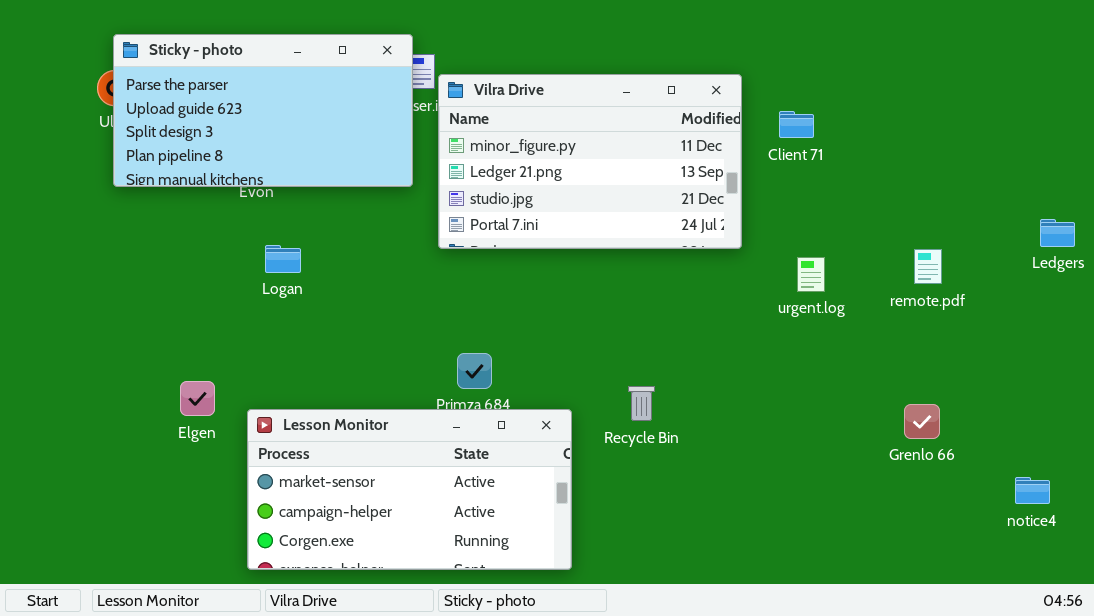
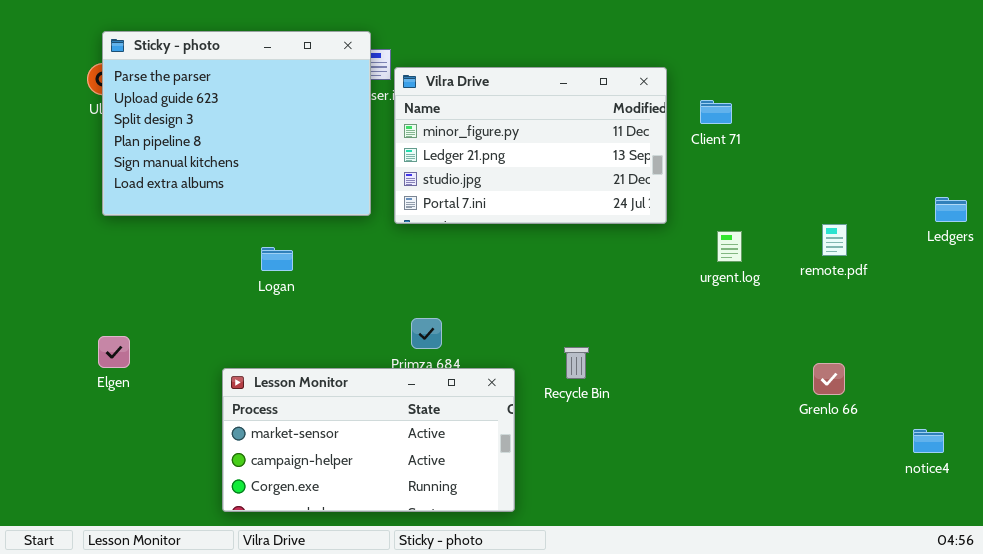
Sticky - photo: [113,34,413,187] -> [102,31,371,216], resized
Logan: [265,245,301,273] -> [261,247,293,271], moved
Elgen: [180,381,215,416] -> [98,336,130,368], moved

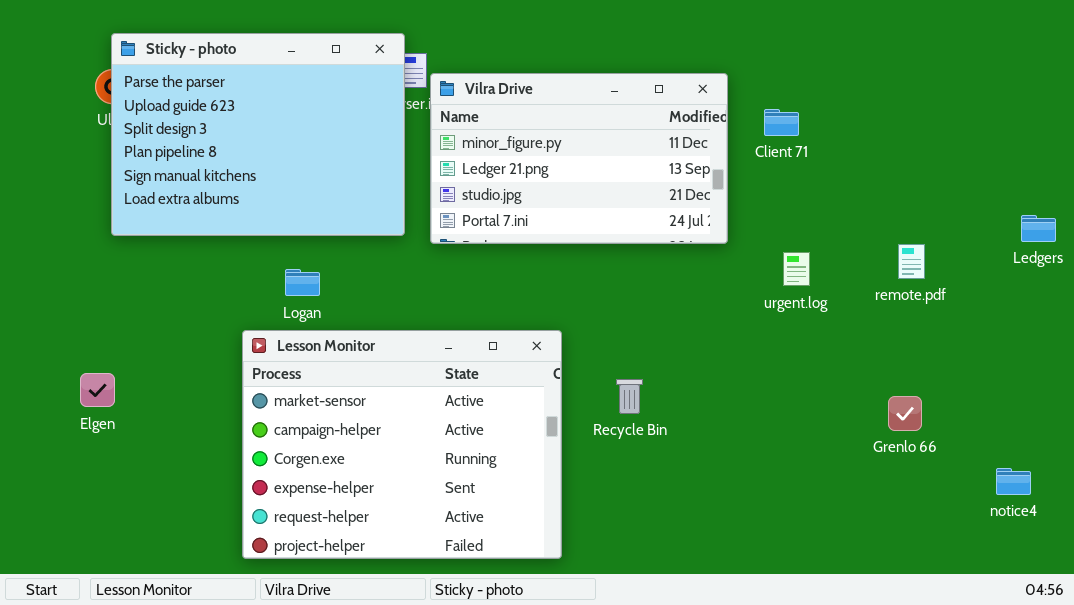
Elgen: [98,336,130,368] -> [80,373,115,407], moved
Lesson Monitor: [222,368,515,512] -> [242,330,562,559], resized

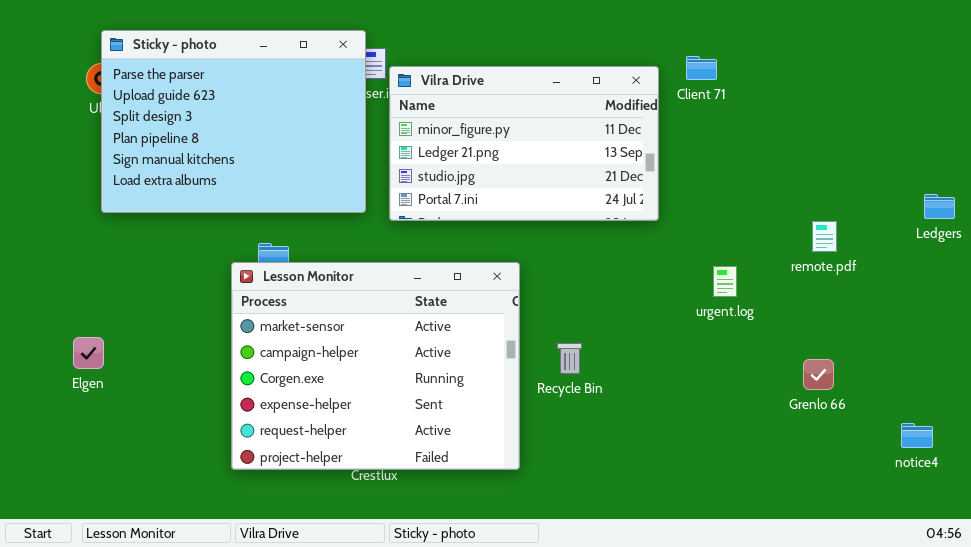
Client 71: [764,109,799,136] -> [686,56,717,80], moved
urgent.log: [783,252,810,286] -> [713,266,737,297], moved
Lesson Monitor: [242,330,562,559] -> [231,262,520,470], moved

